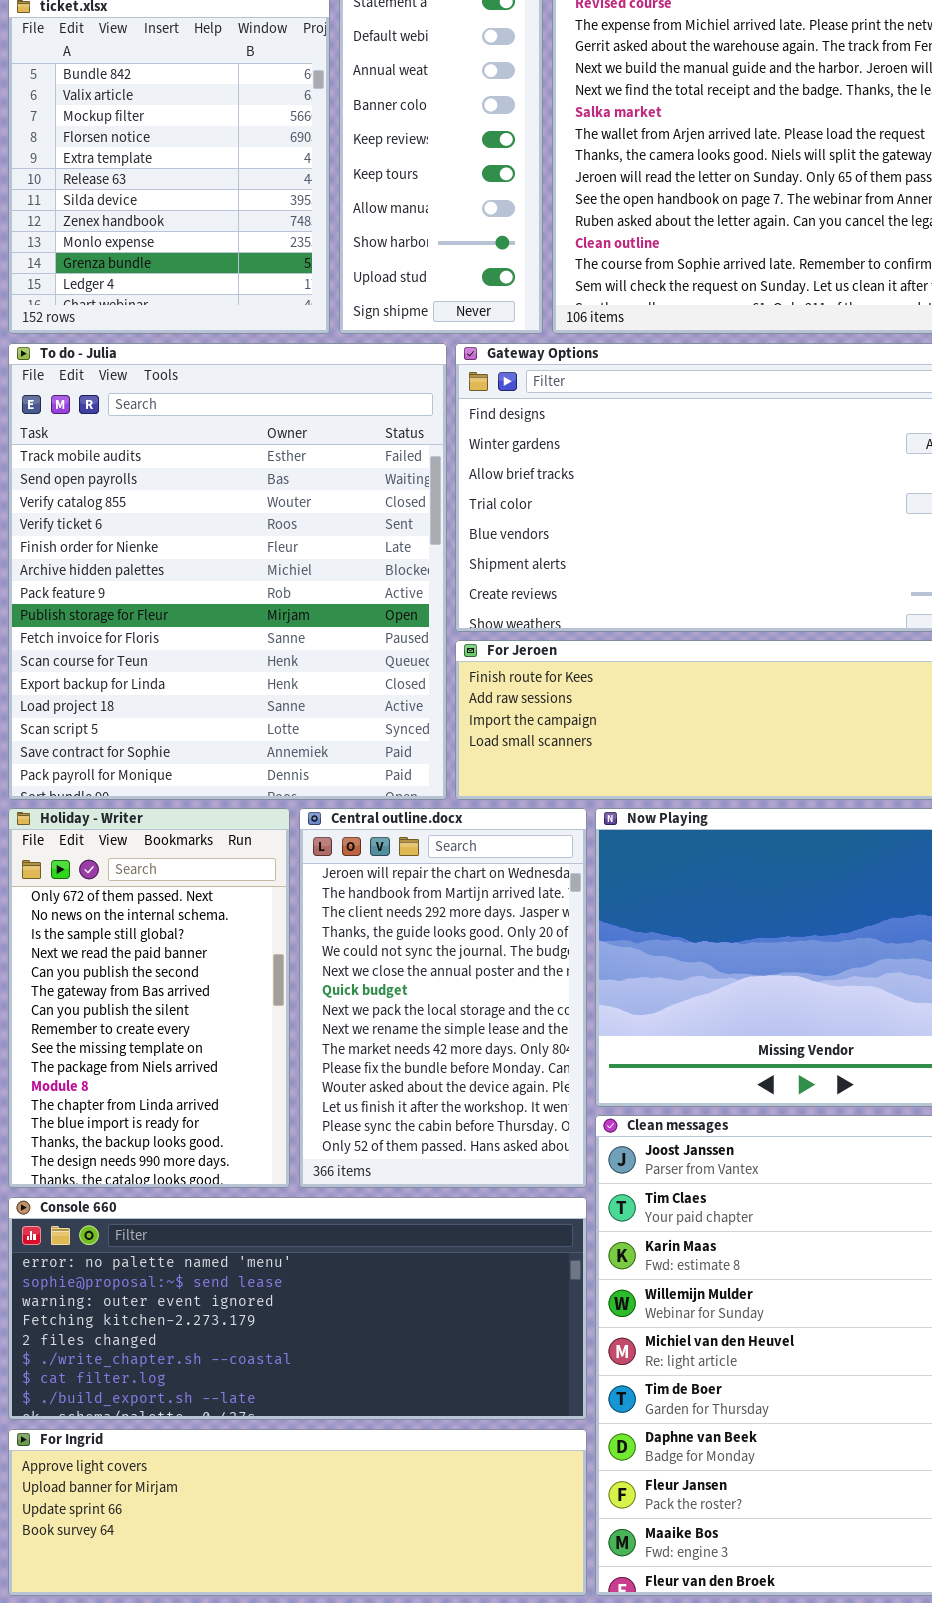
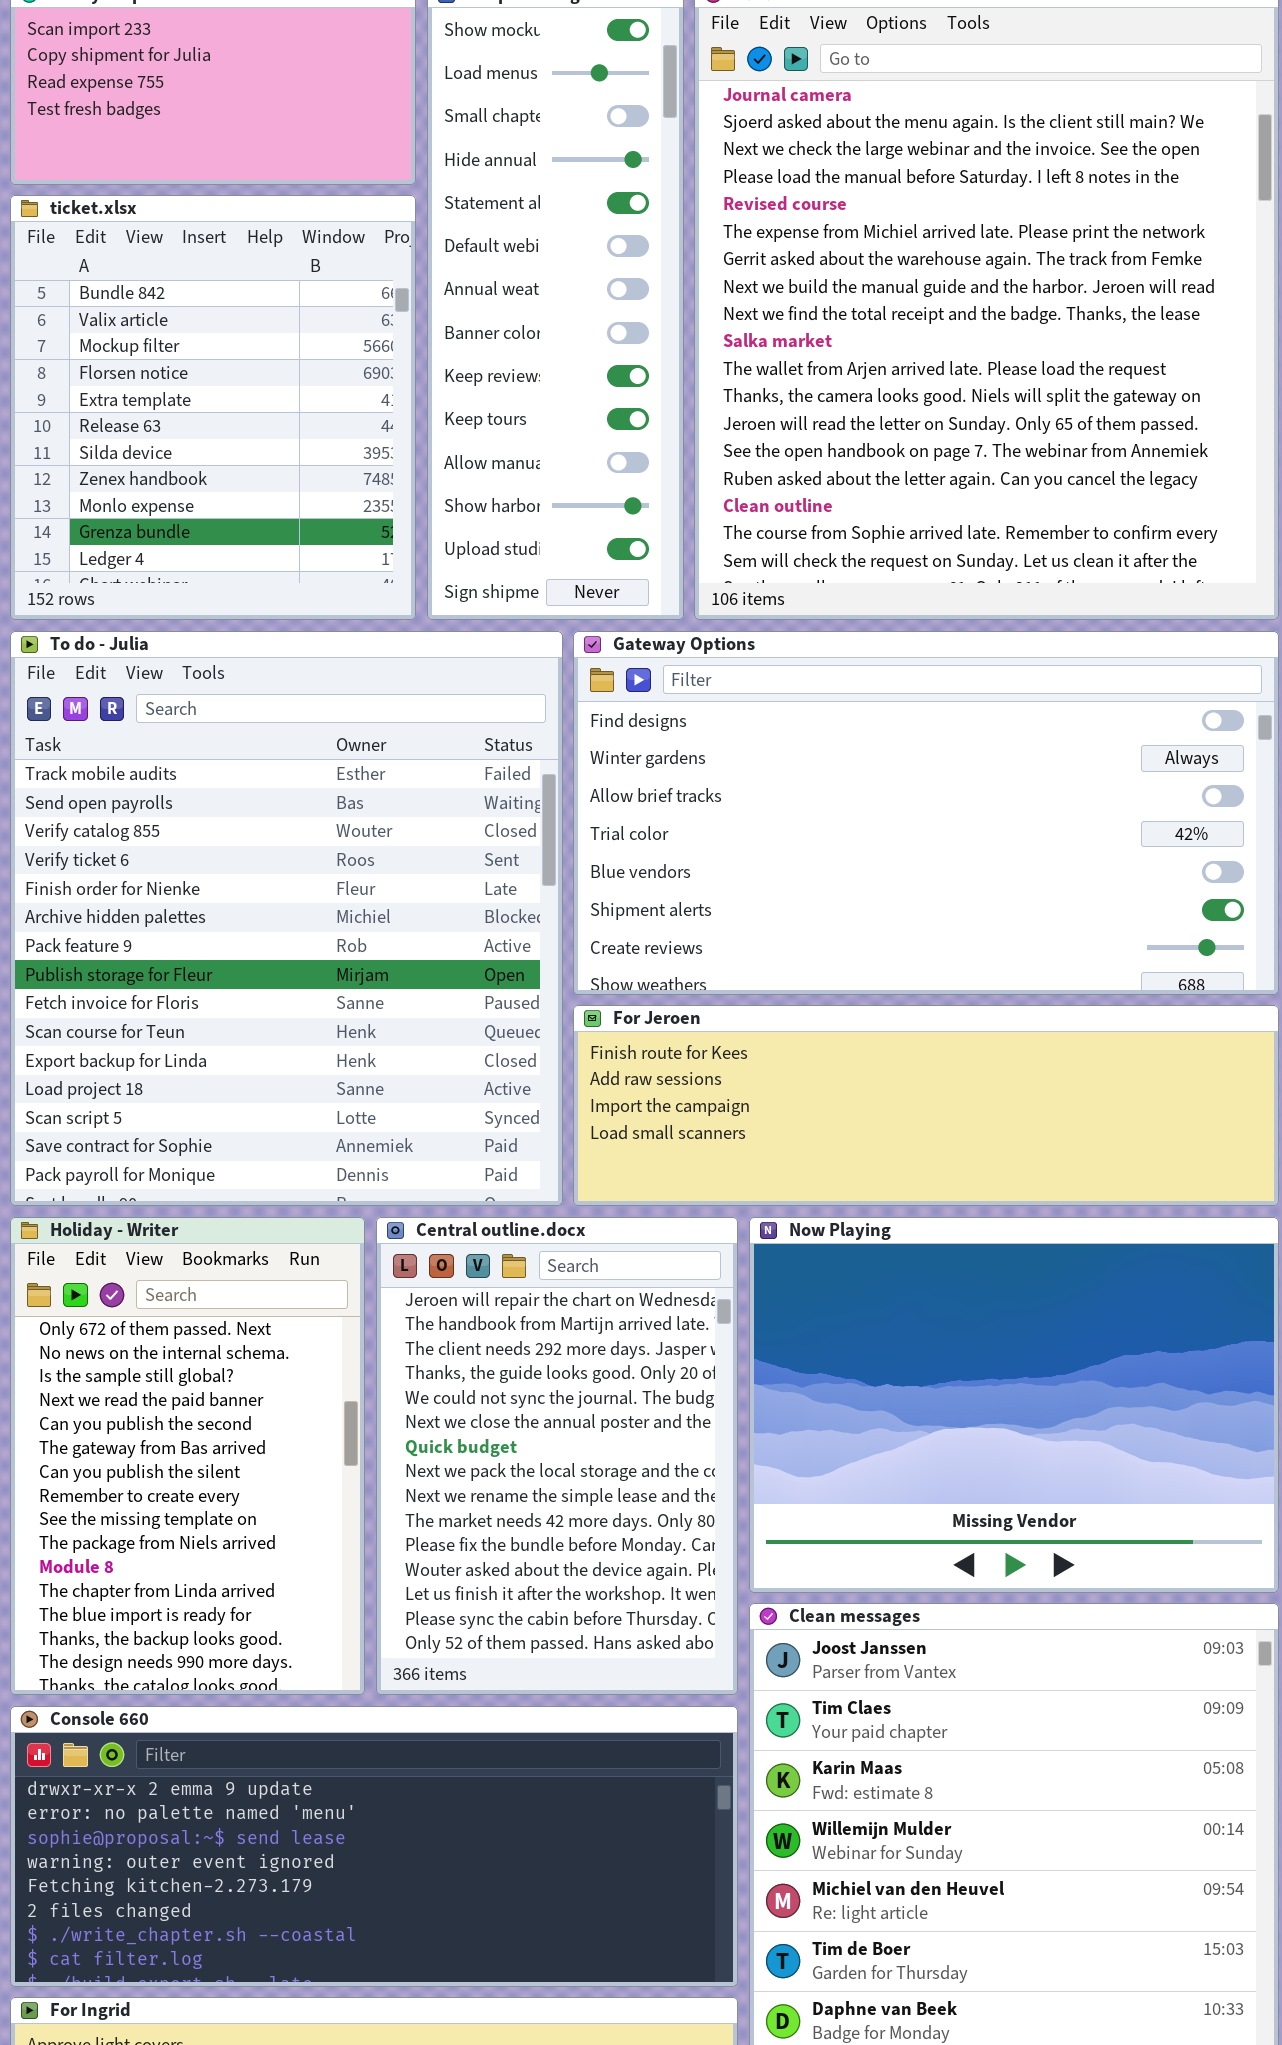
Console 660: [8,1197,587,1420] -> [10,1706,738,1987], scrolled up 1 row

